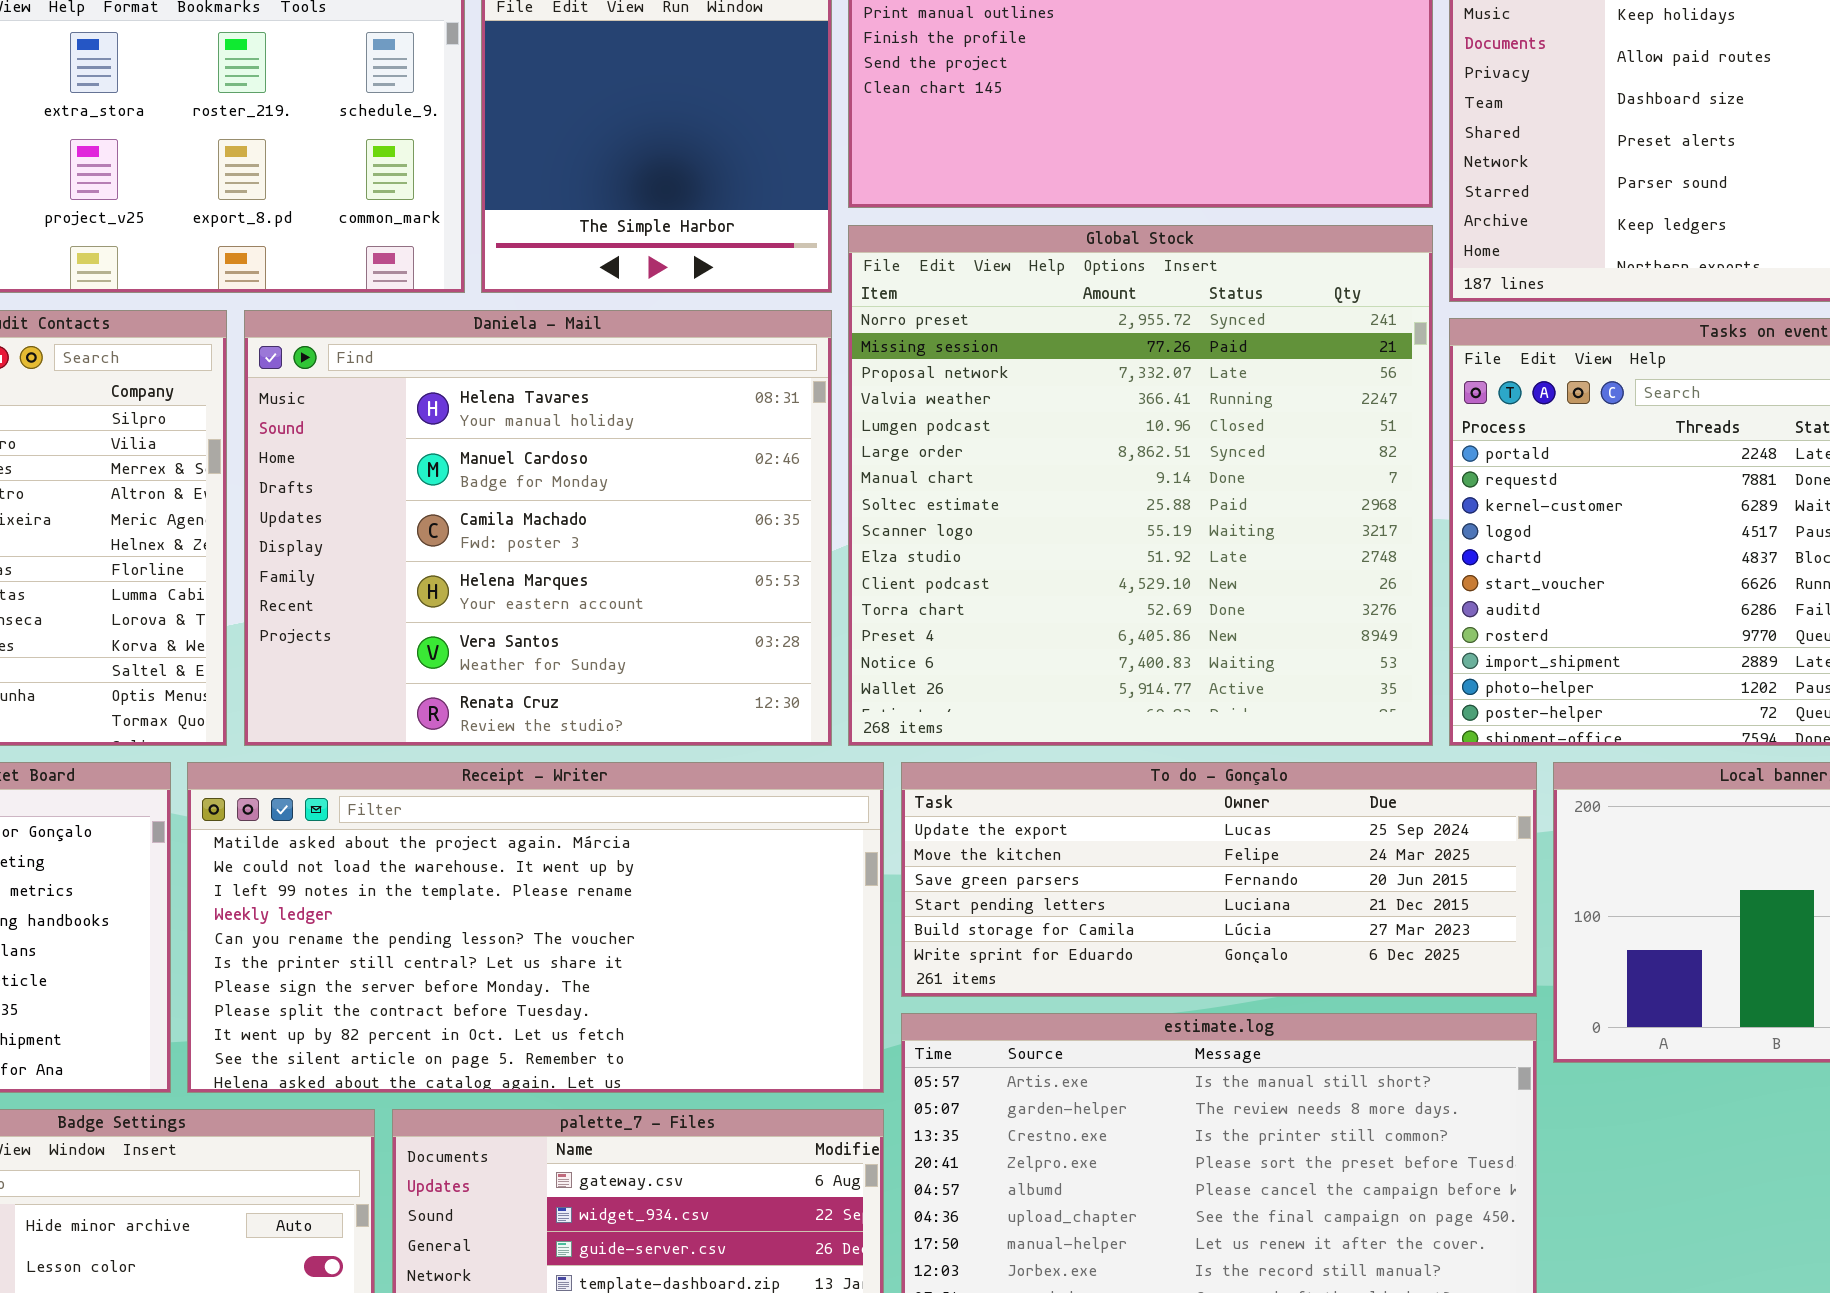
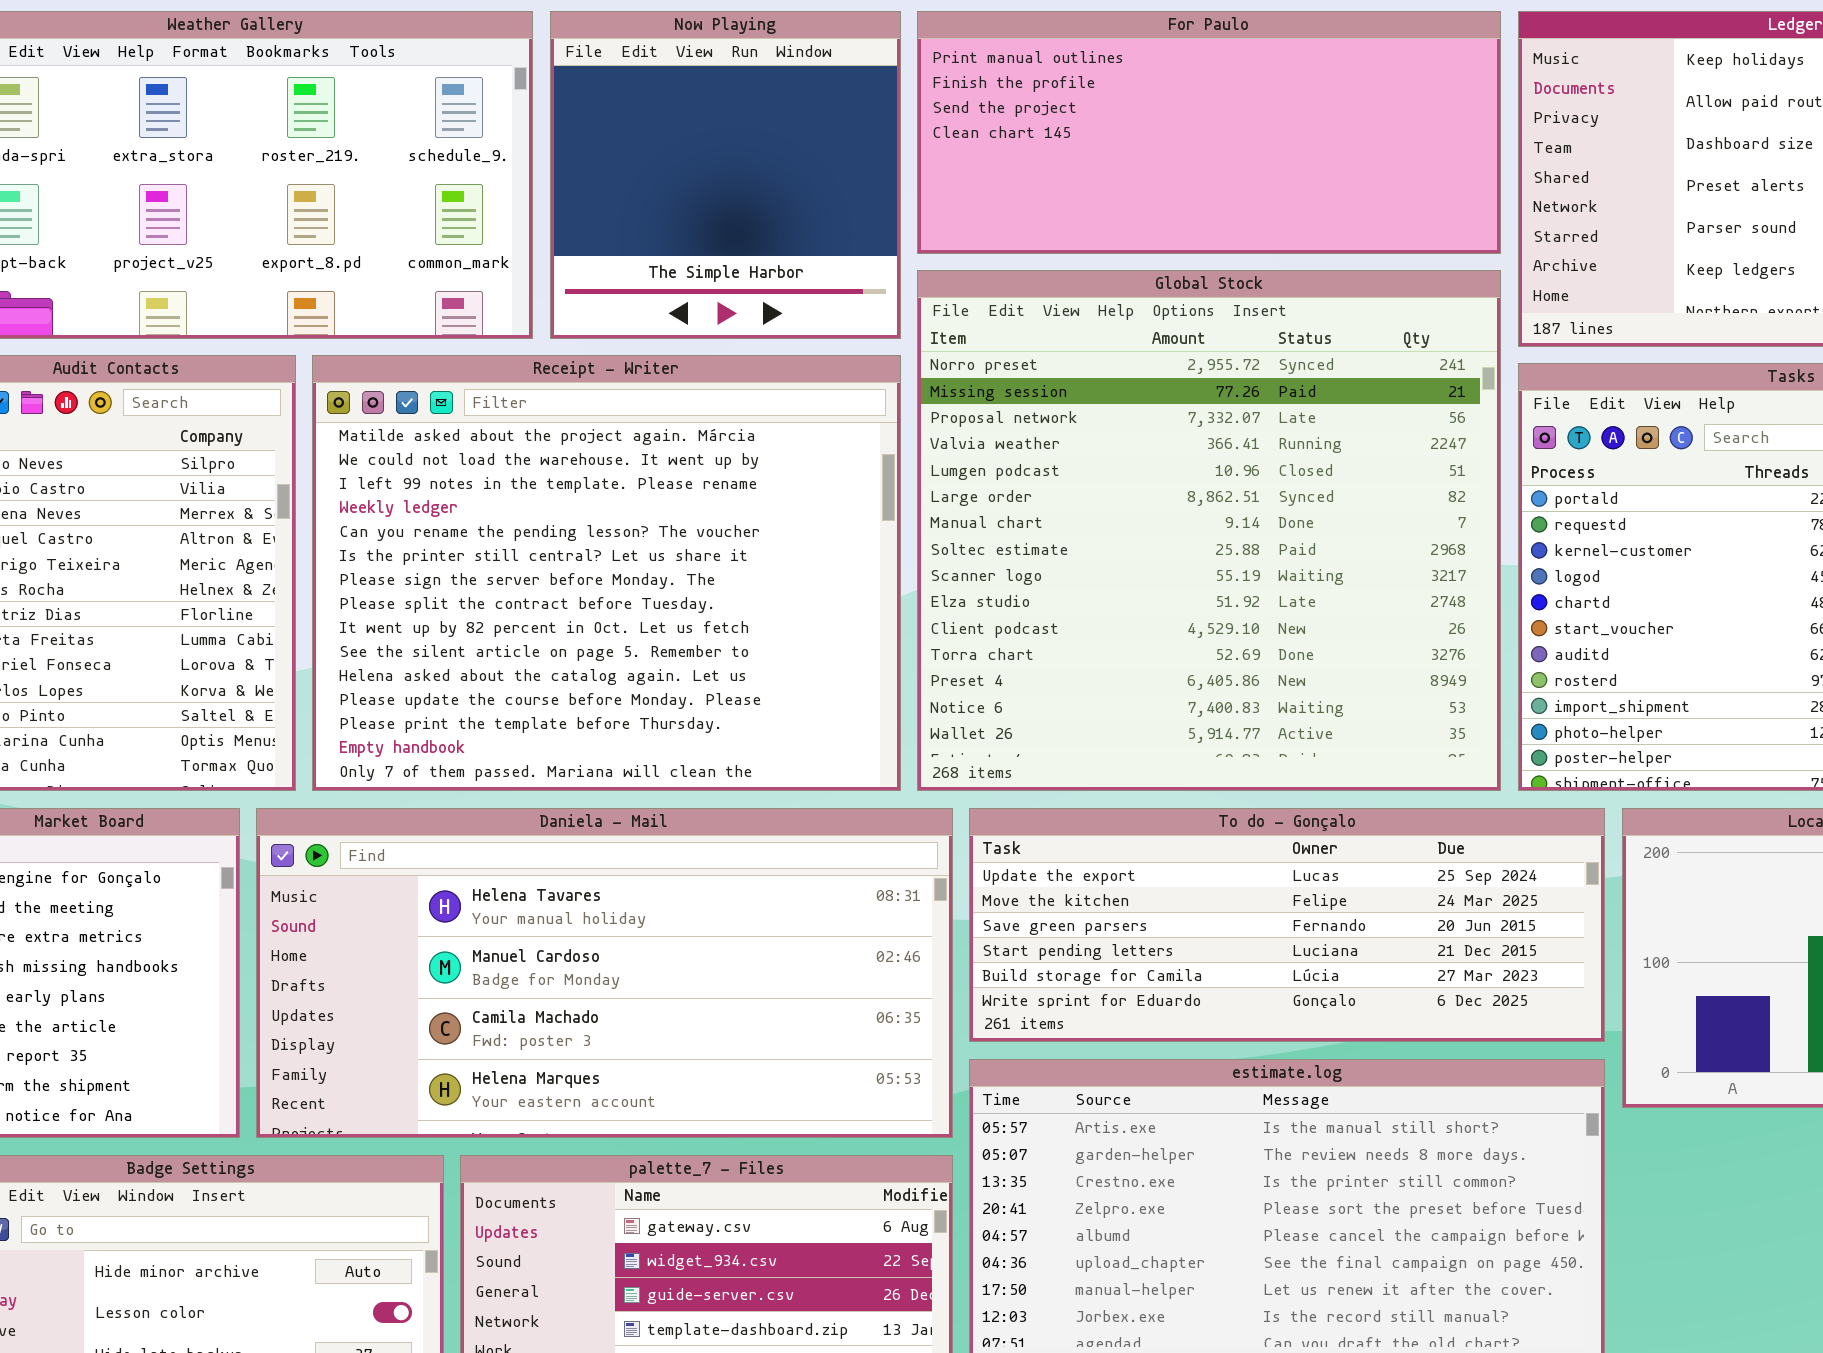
Daniela - Mail: [244,310,832,746] -> [256,808,953,1138], moved, resized
Receipt - Writer: [187,762,884,1093] -> [312,355,901,791], moved, resized

